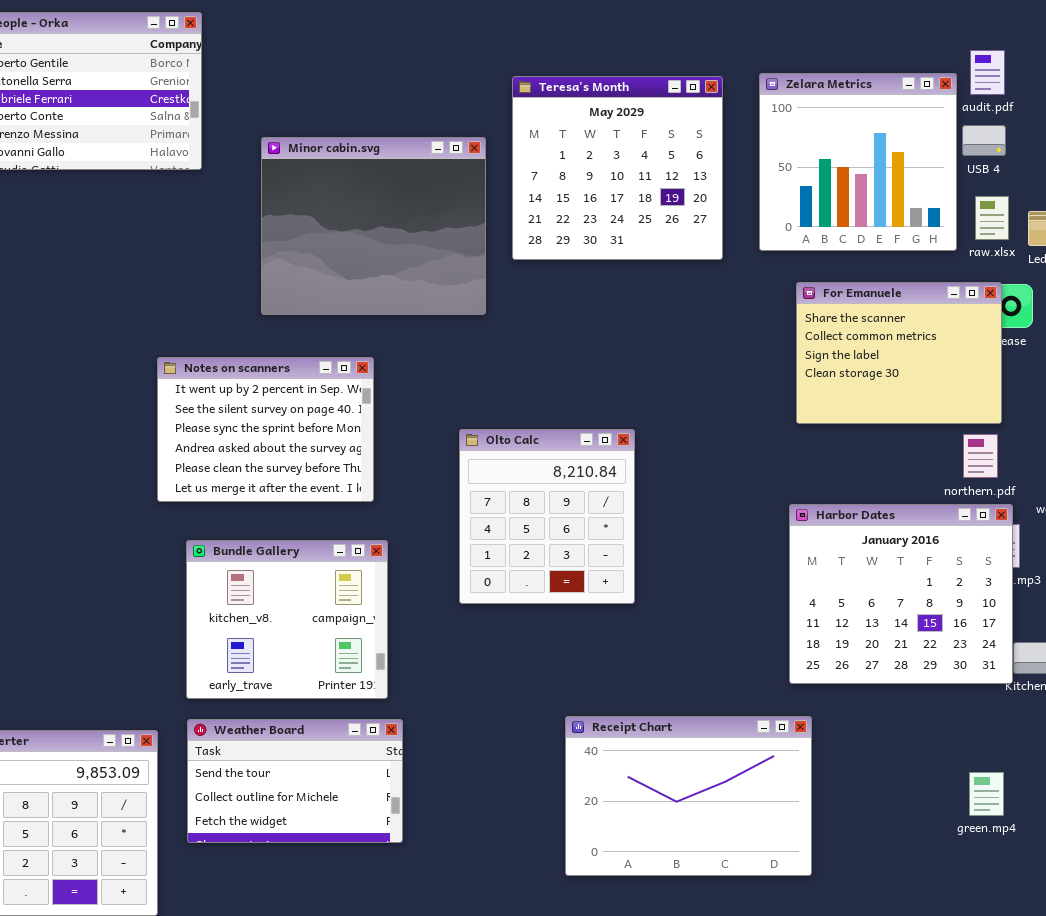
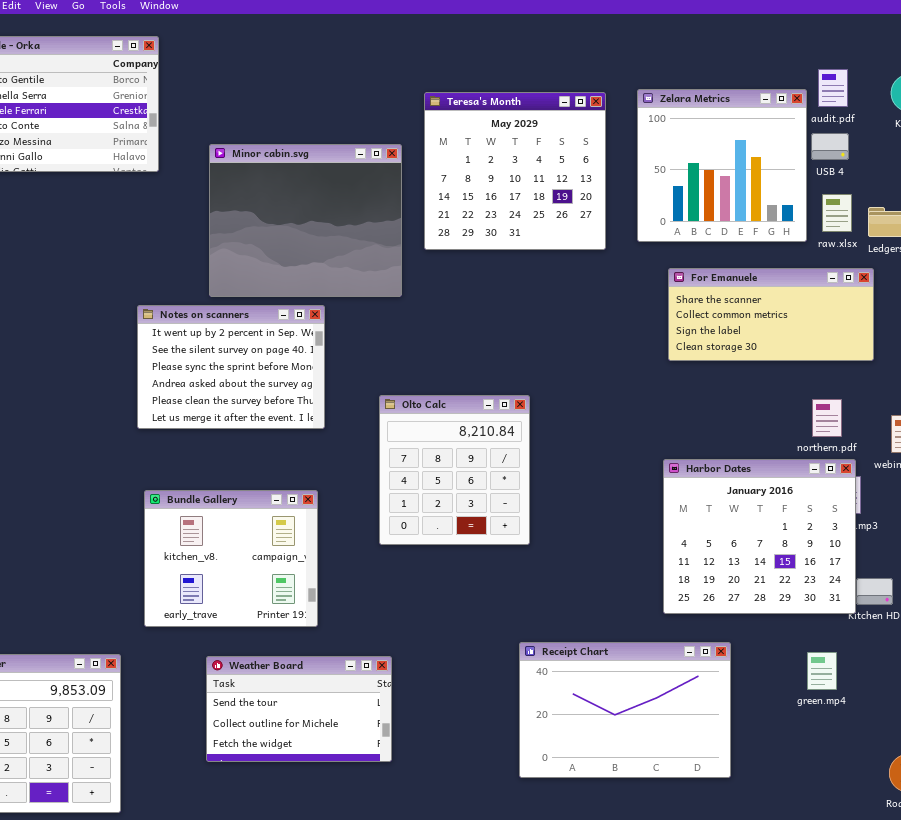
For Emanuele: [796,282,1002,424] -> [668,268,874,361], resized
Notes on scanners: [157,357,374,502] -> [137,305,325,429], moved
Receipt Chart: [565,716,812,876] -> [519,642,731,778], moved
Weather Board: [187,719,403,843] -> [206,656,392,762], moved
green.mp4: [969,772,1004,816] -> [807,652,837,690], moved

